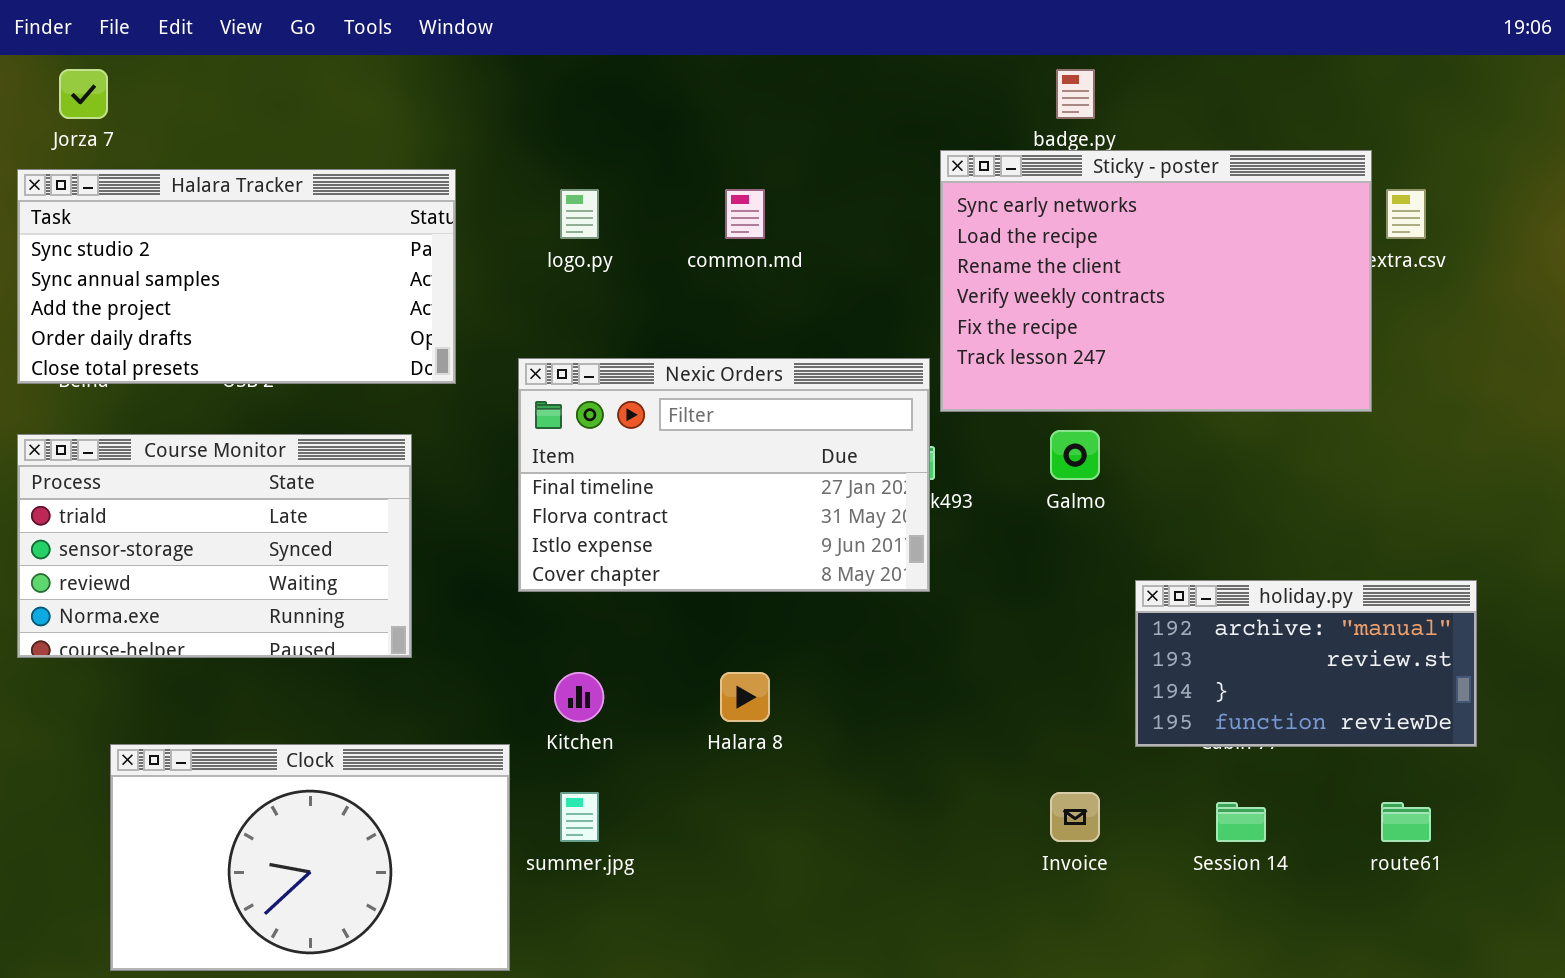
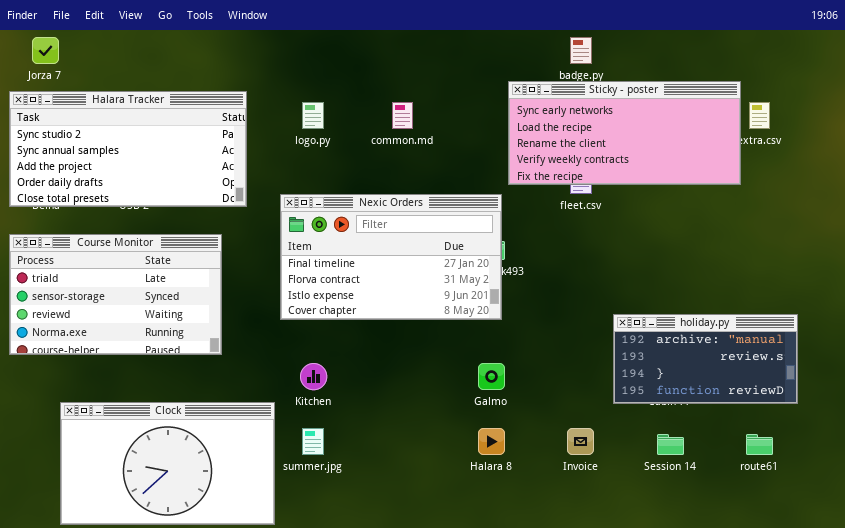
Sticky - poster: [940,150,1372,412] -> [508,81,741,185], resized
Galmo: [1050,430,1100,480] -> [478,363,505,390], moved
Halara 8: [720,672,770,722] -> [478,428,505,455], moved

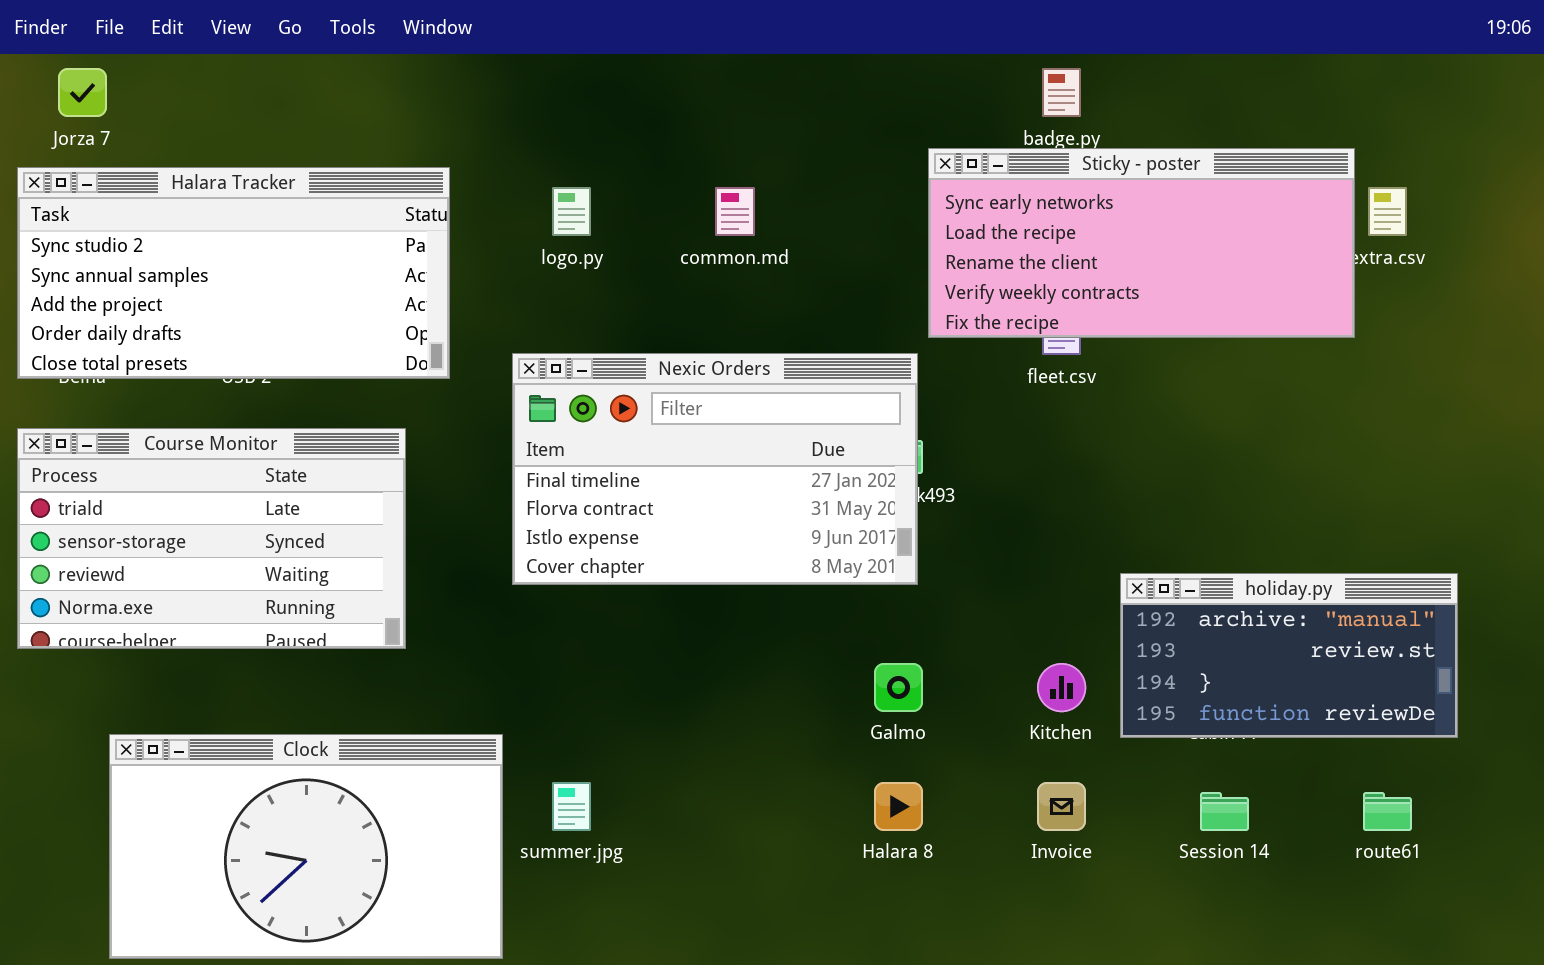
Kitchen: [300,363,327,390] -> [1037,663,1086,712], moved

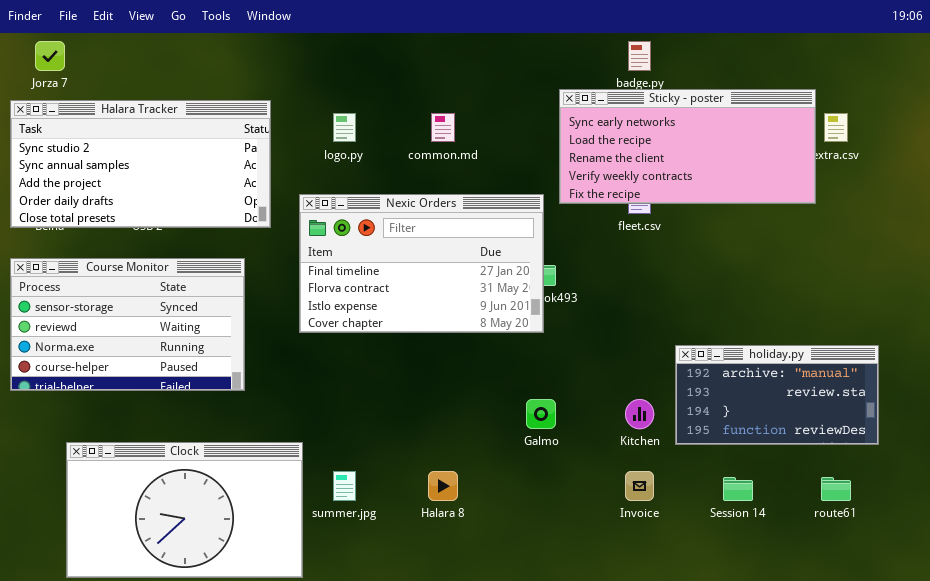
Nexic Orders: [512,353,918,585] -> [299,194,544,333], moved
Course Monitor: [17,428,406,649] -> [10,258,245,391], scrolled down 1 row
Halara 8: [874,782,923,831] -> [428,471,458,501], moved

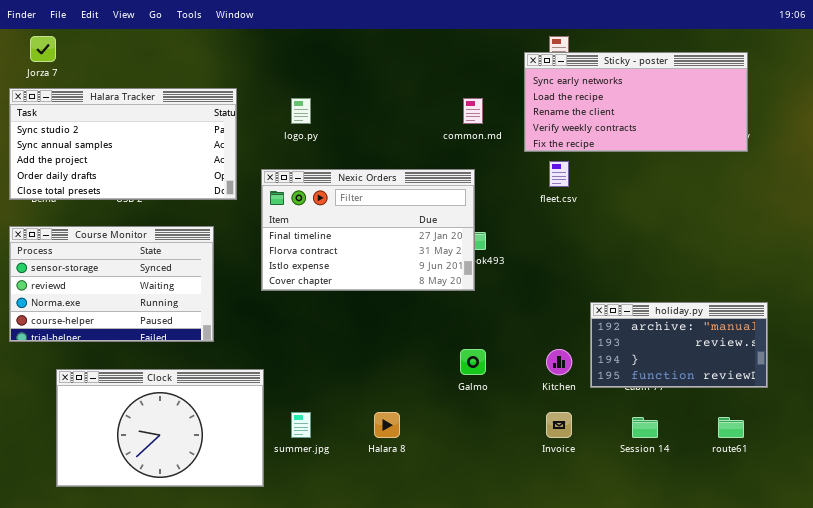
Sticky - poster: [559,89,816,204] -> [524,52,748,152], moved
common.md: [431,113,455,142] -> [463,98,483,124], moved
Clock: [66,442,303,578] -> [56,369,264,487], moved

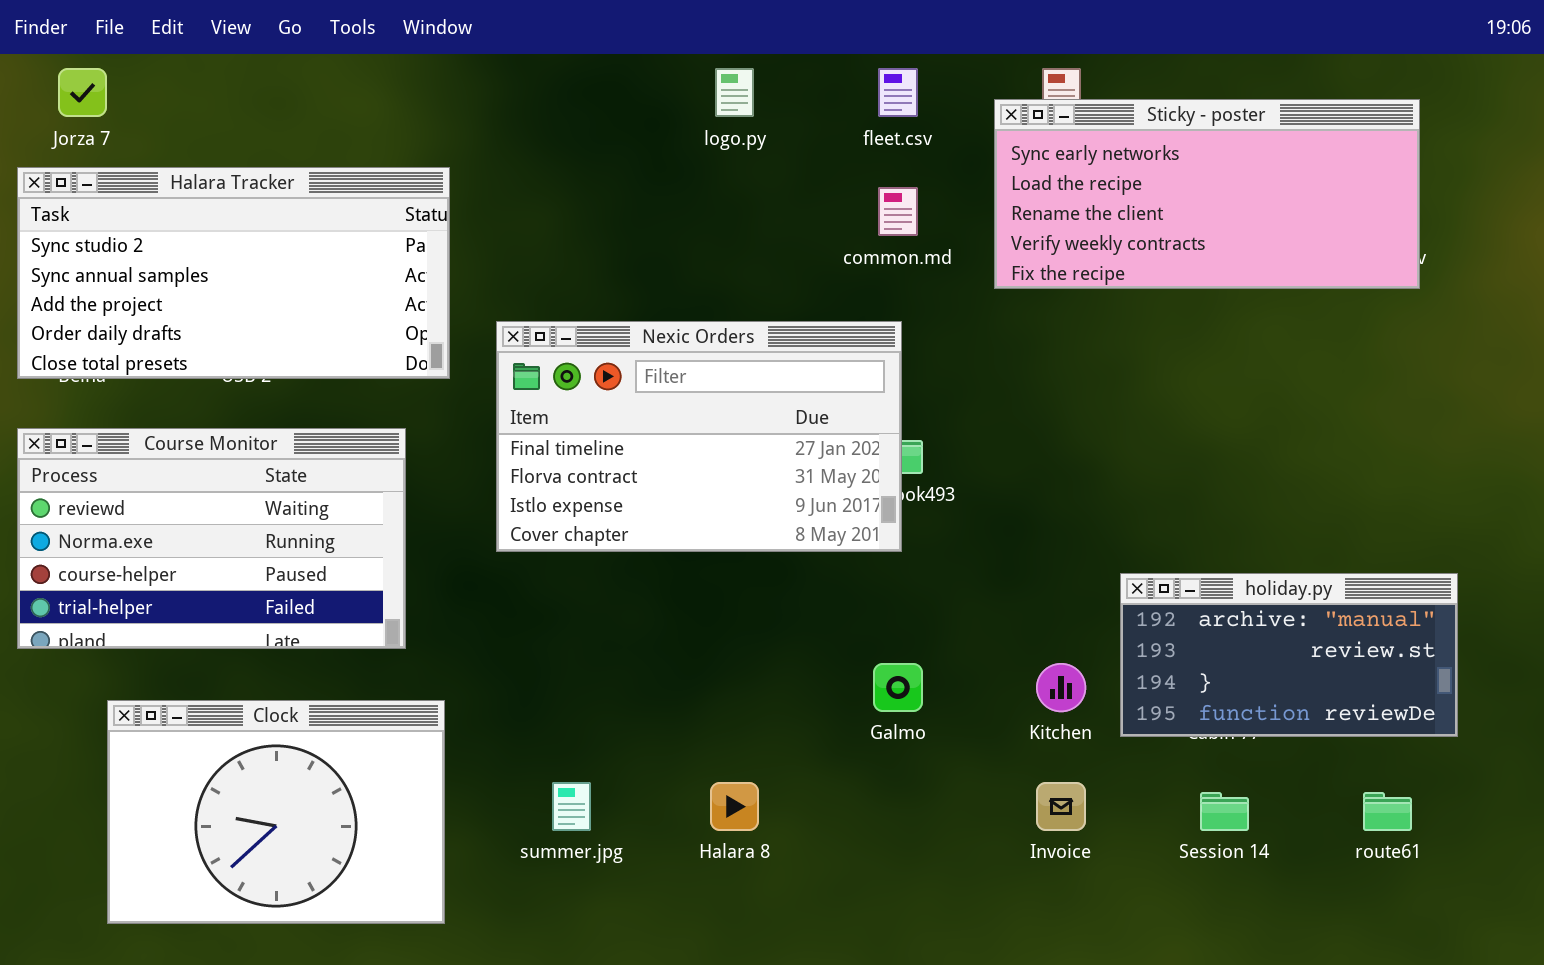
logo.py: [291,98,311,124] -> [715,68,754,117], moved
fleet.csv: [549,161,569,187] -> [878,68,918,117], moved
Course Monitor: [9,226,214,342] -> [17,428,406,649], scrolled down 1 row
Clock: [56,369,264,487] -> [107,700,445,924], resized

